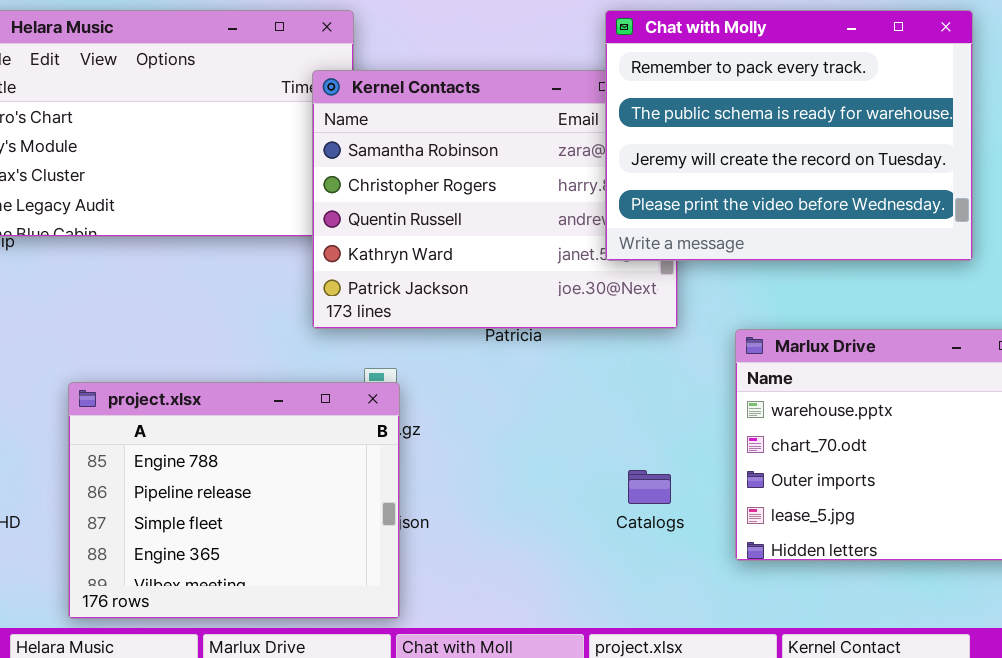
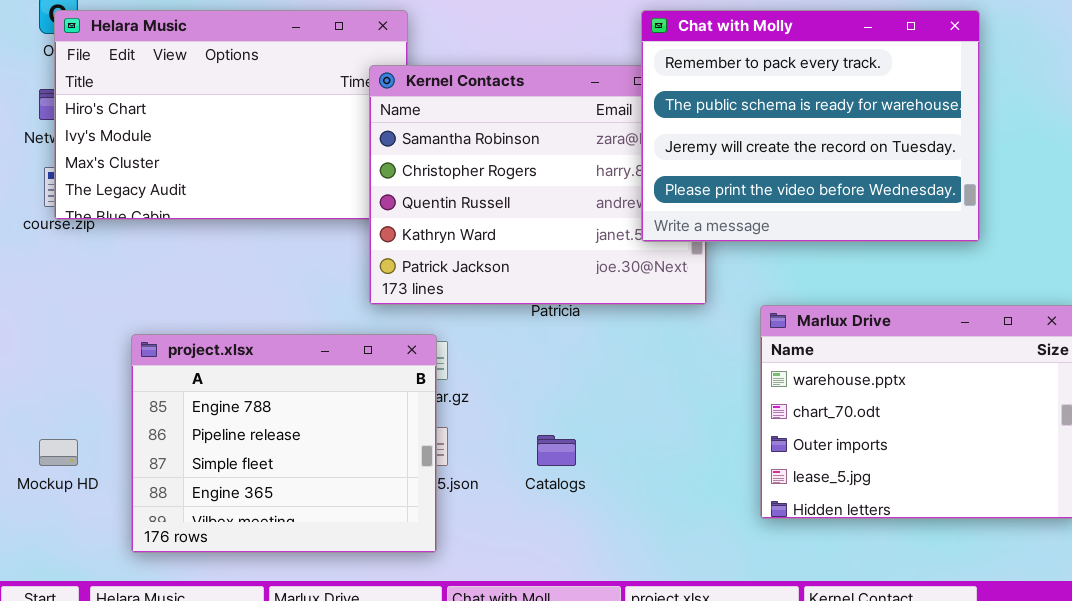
project.xlsx: [68,382,400,619] -> [131,334,437,553], moved
Catalogs: [628,470,671,504] -> [537,435,576,466], moved

